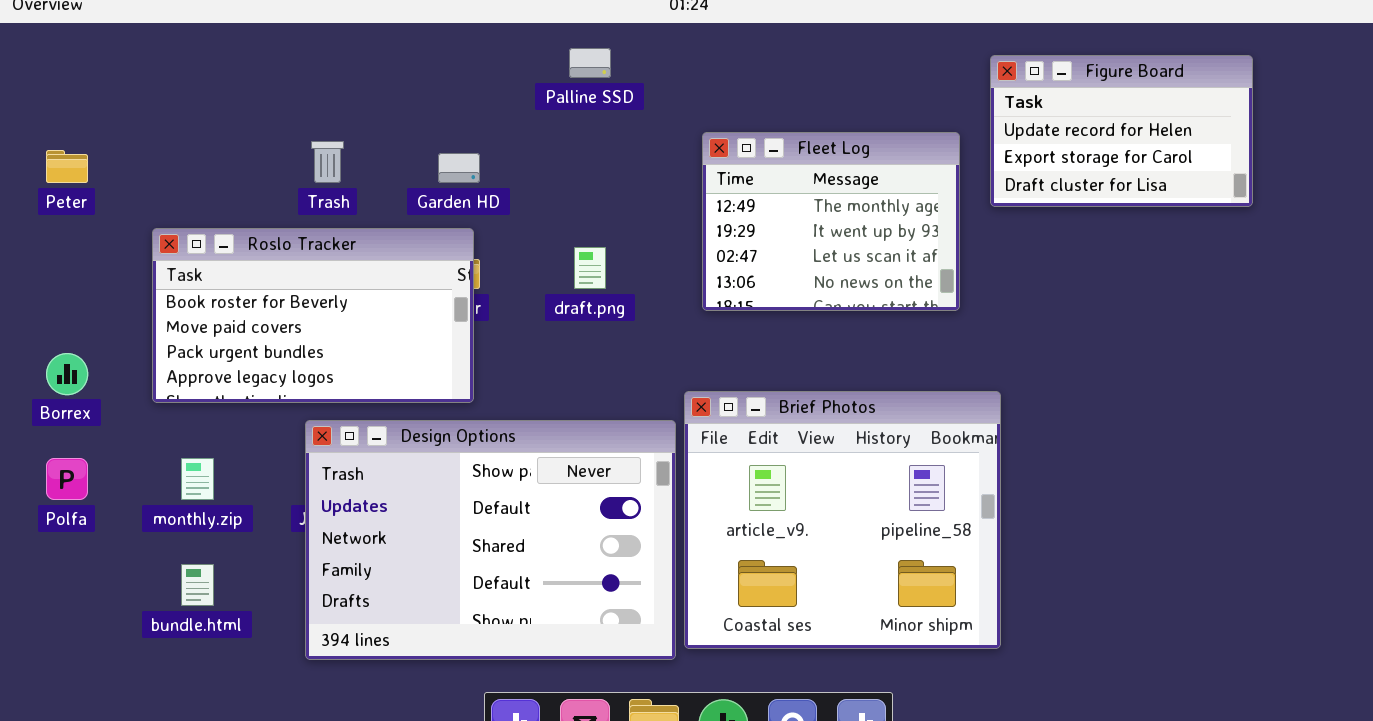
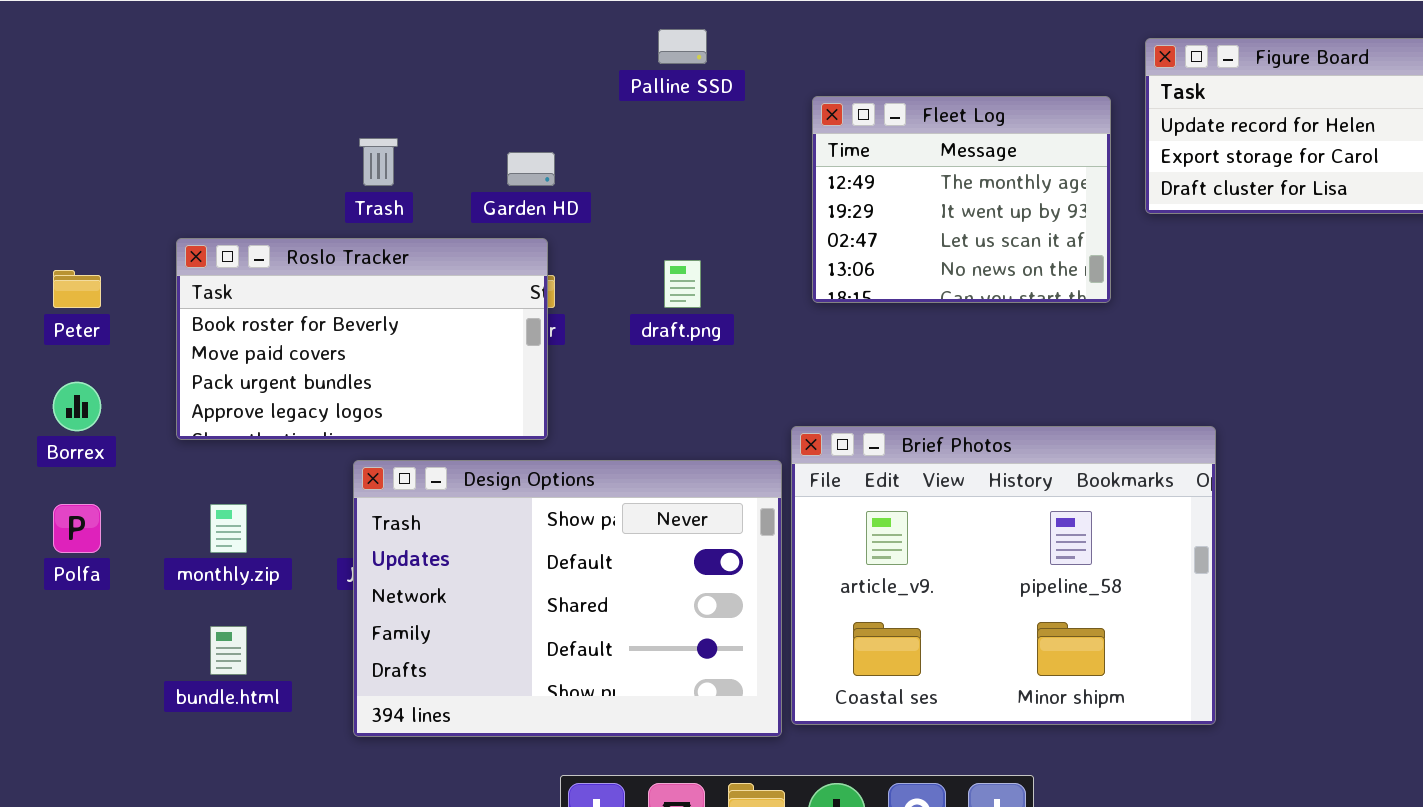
Fleet Log: [702,132,960,311] -> [812,96,1111,303], moved
Peter: [46,150,88,183] -> [53,270,101,308], moved
Brief Photos: [684,391,1001,649] -> [791,426,1216,725], resized

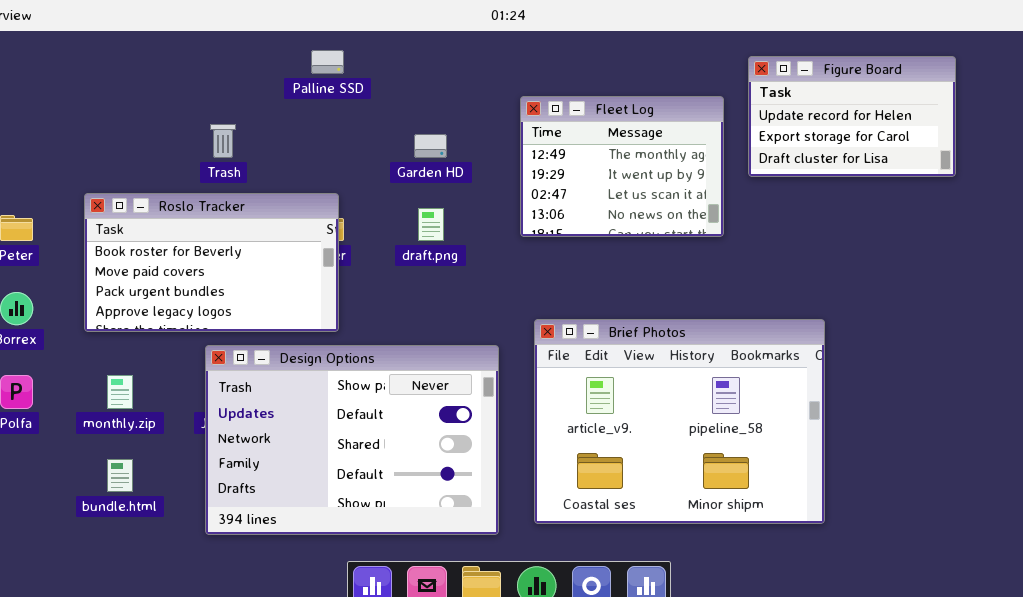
Palline SSD: [658,29,707,64] -> [311,50,344,74], moved
Garden HD: [507,152,555,186] -> [414,134,447,158], moved
Brief Photos: [791,426,1216,725] -> [534,319,825,524], moved

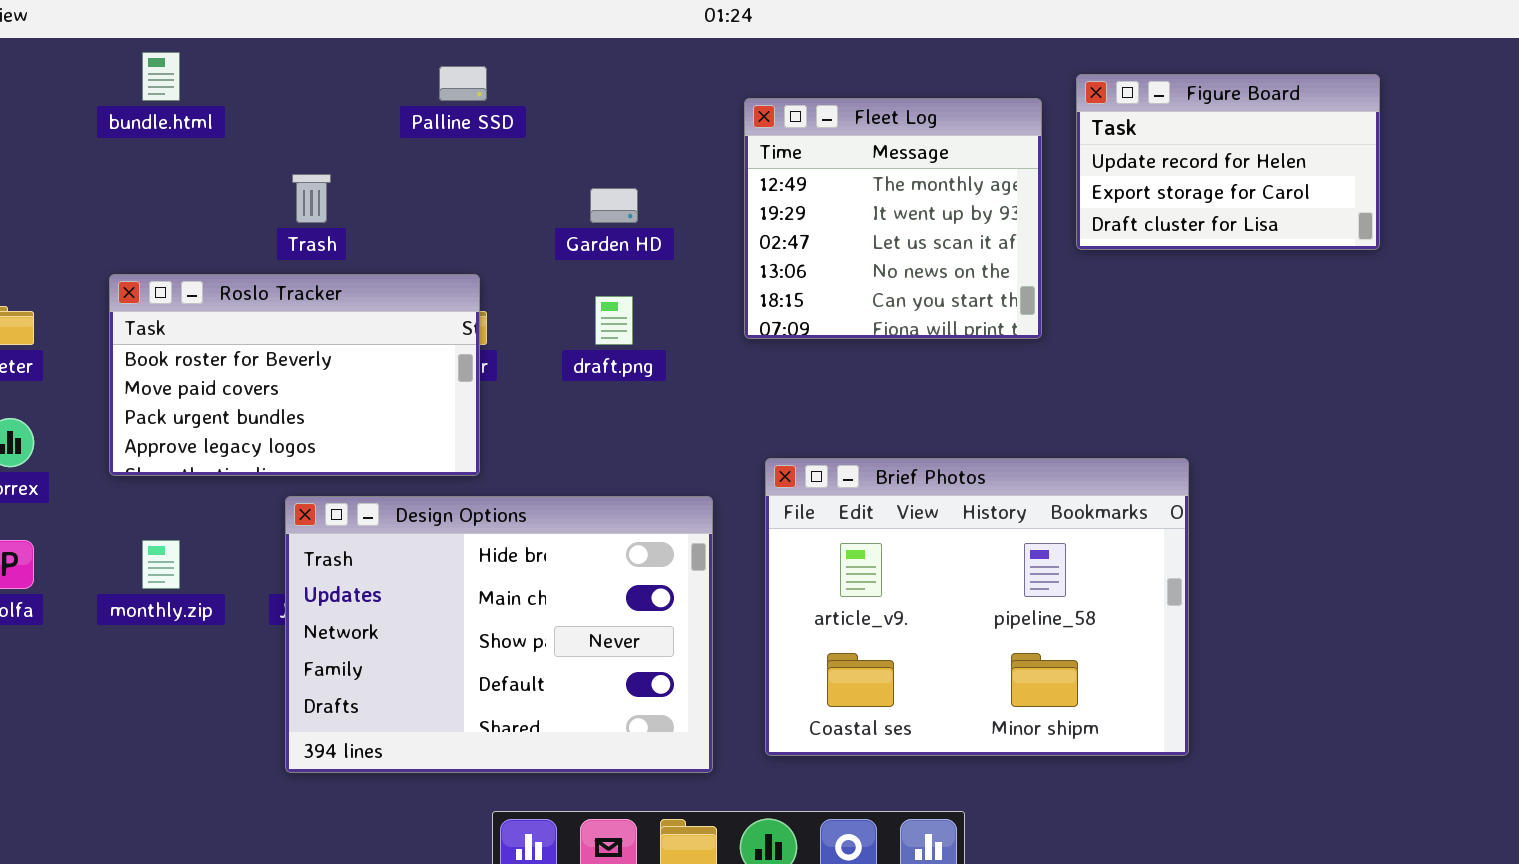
Fleet Log: [520,96,724,237] -> [744,98,1042,339], resized
Design Options: [205,345,499,535] -> [285,496,713,773], scrolled up 2 rows
bundle.html: [107,459,133,492] -> [142,52,180,101], moved

